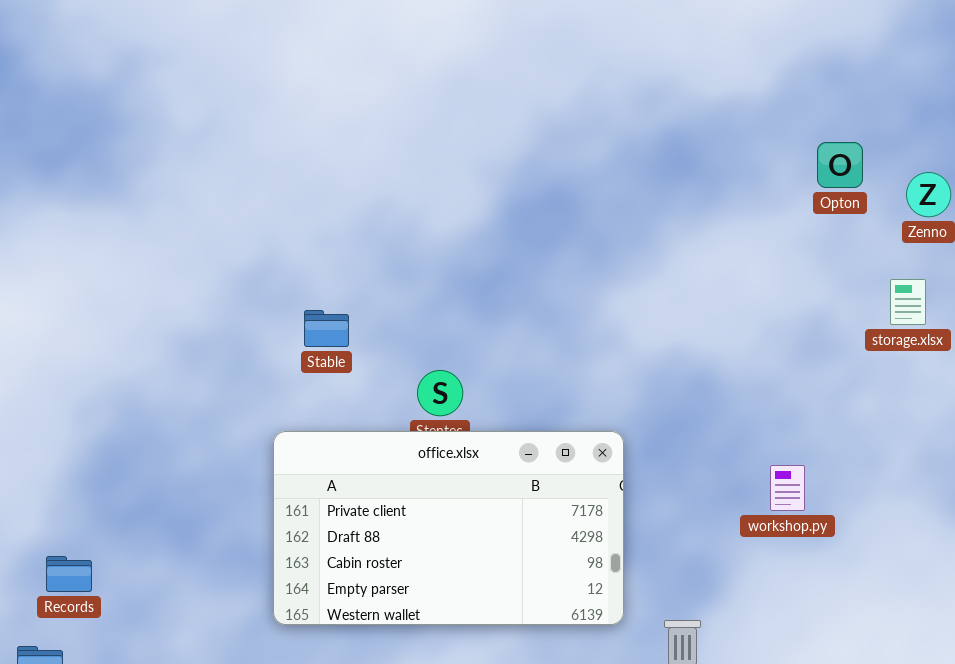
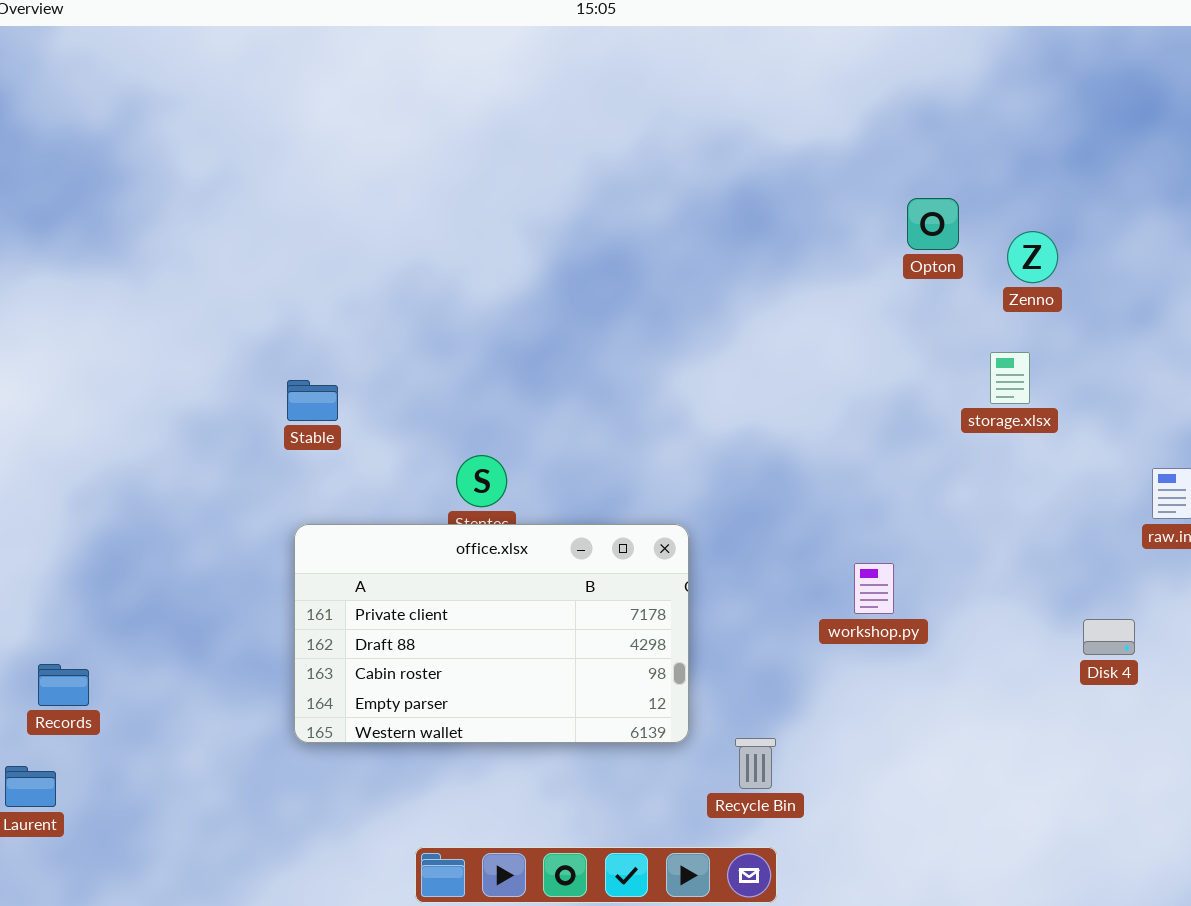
Stable: [304,310,349,347] -> [287,380,338,421], moved

